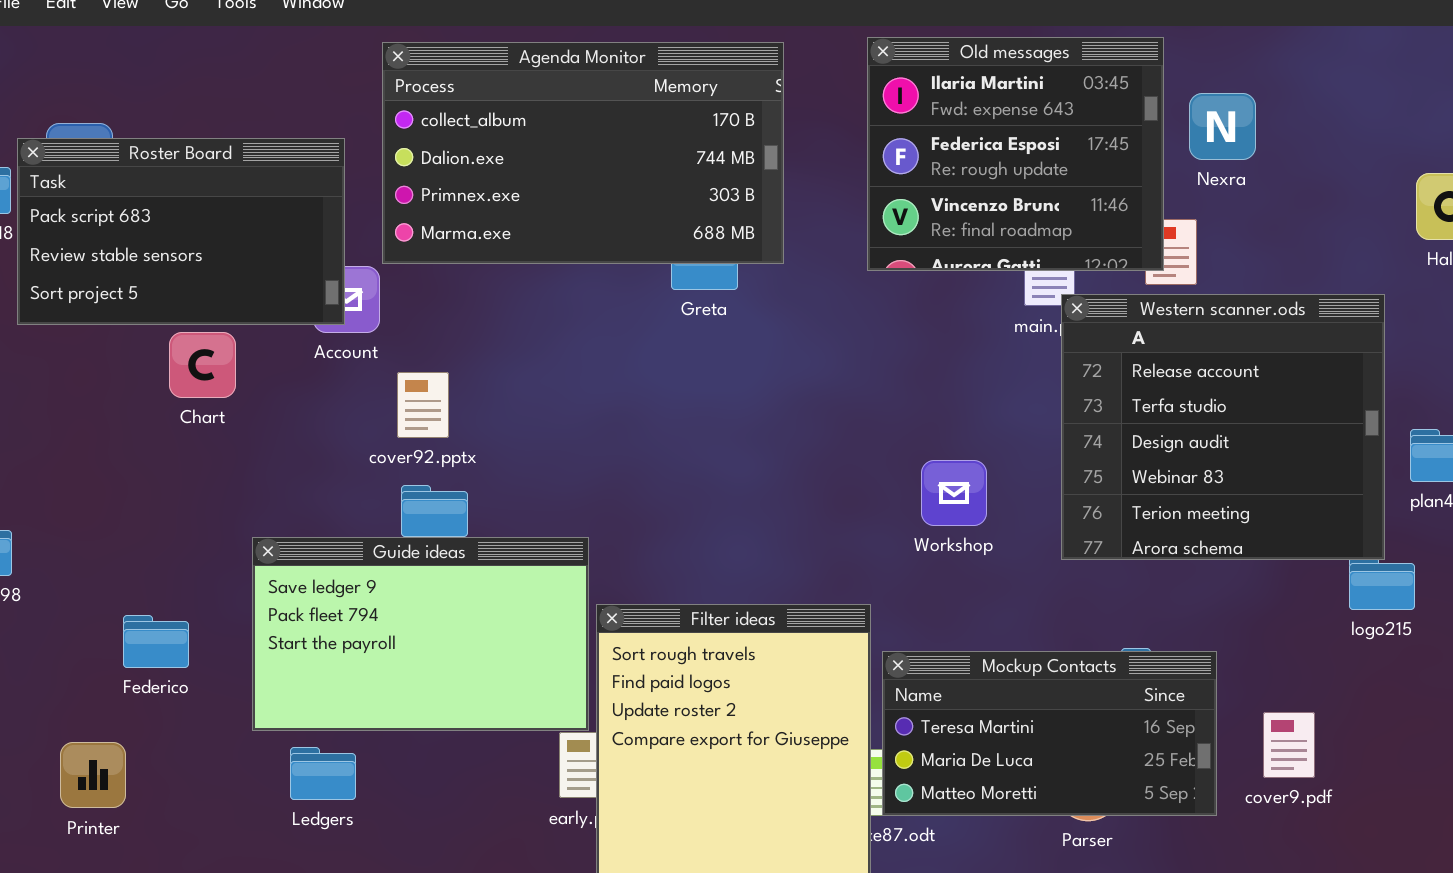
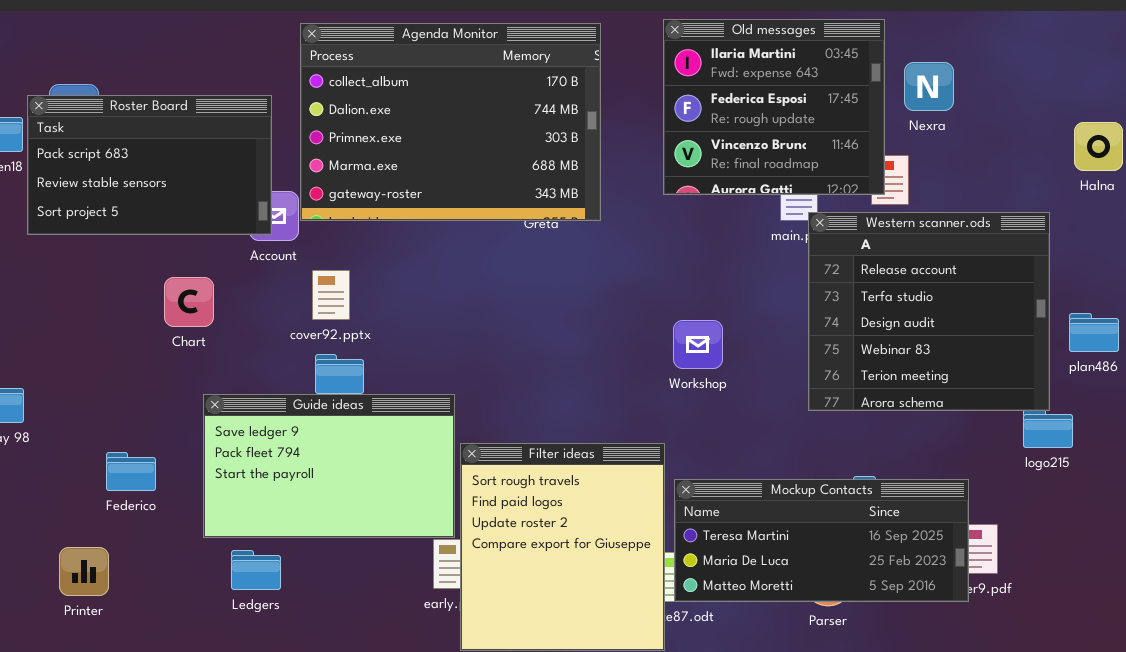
Agenda Monitor: [382,42,784,264] -> [300,23,601,221], resized
Chart: [169,332,236,398] -> [164,277,214,327], moved
Workshop: [921,460,987,526] -> [673,320,723,369], moved
Mockup Contacts: [882,651,1217,816] -> [674,479,969,602], resized

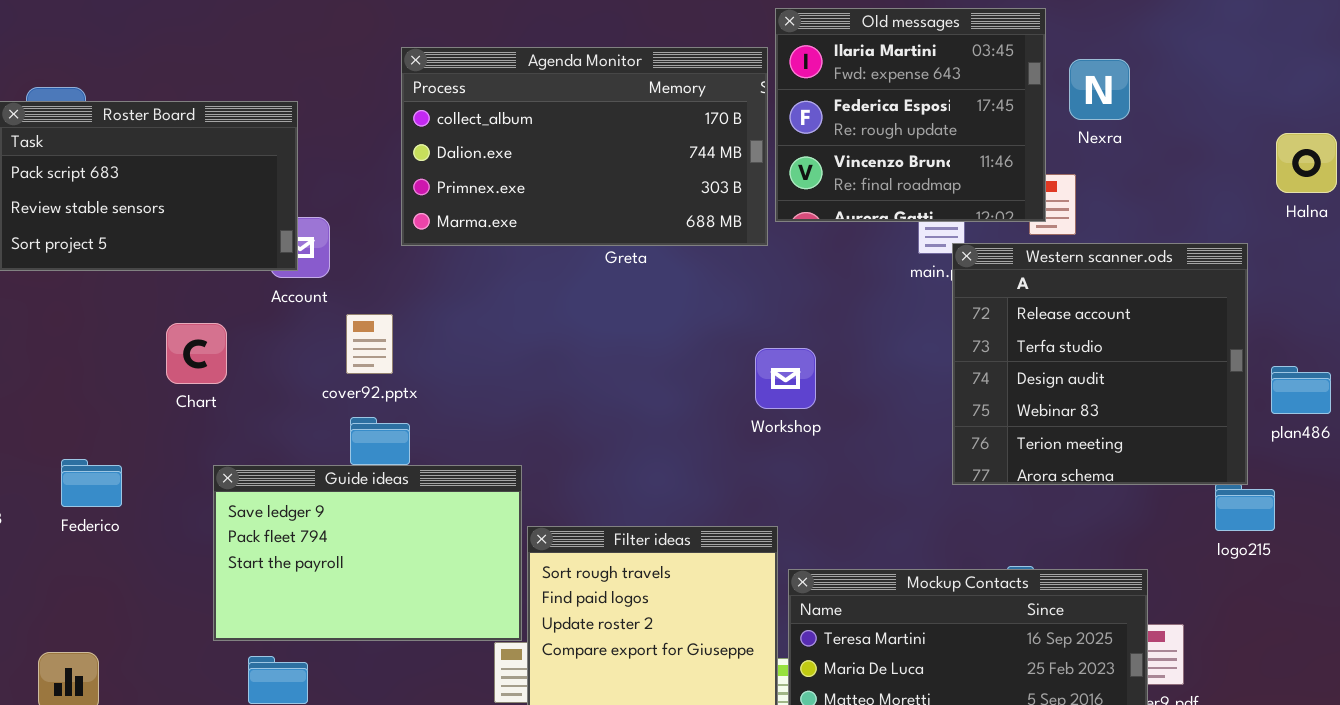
Agenda Monitor: [300,23,601,221] -> [401,47,768,246], moved, resized
Workshop: [673,320,723,369] -> [755,348,816,409], moved
Federico: [106,452,156,491] -> [61,459,122,507], moved

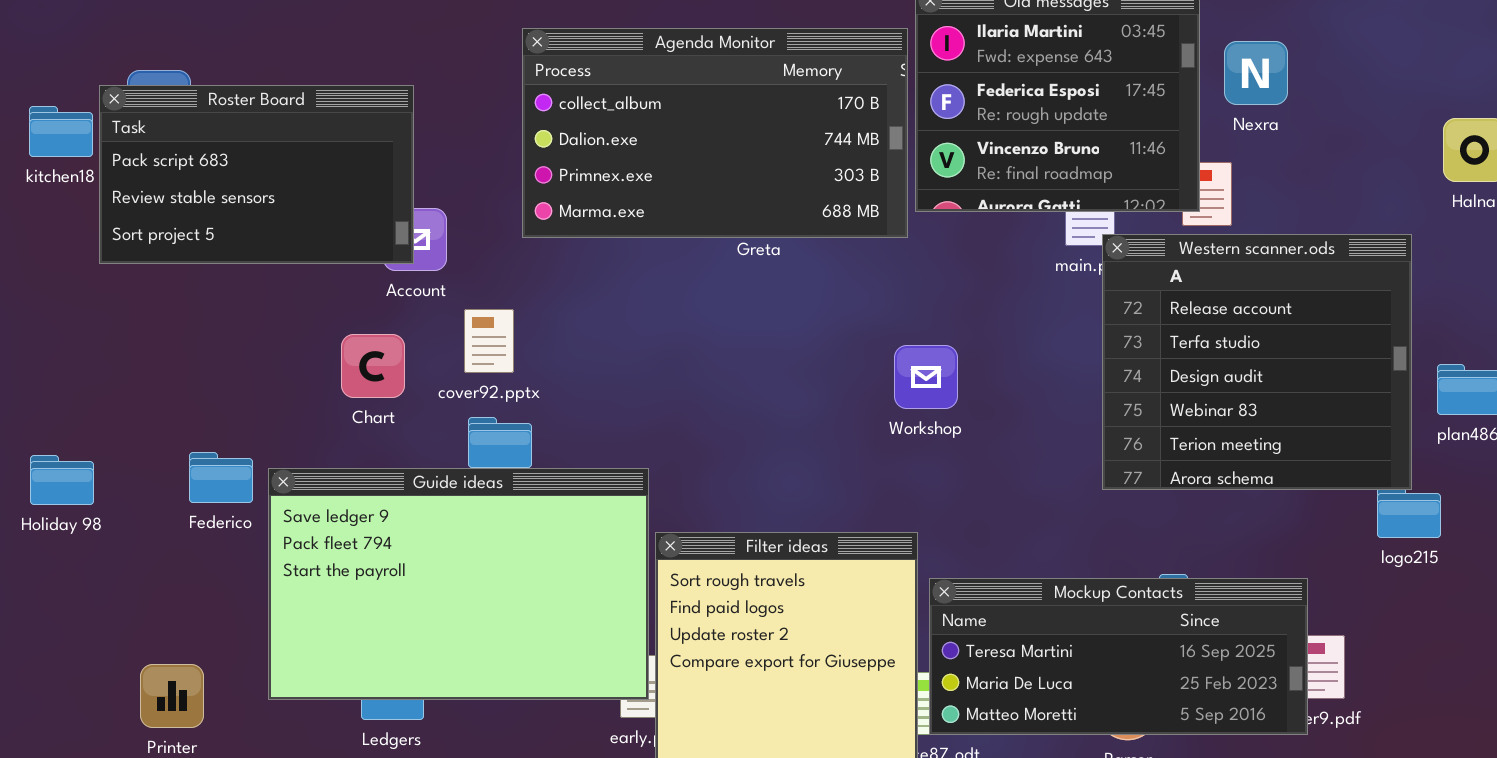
Chart: [166,323,227,384] -> [341,334,405,398], moved
Federico: [61,459,122,507] -> [189,452,253,503], moved
Guide ideas: [213,465,522,641] -> [268,468,649,700], resized

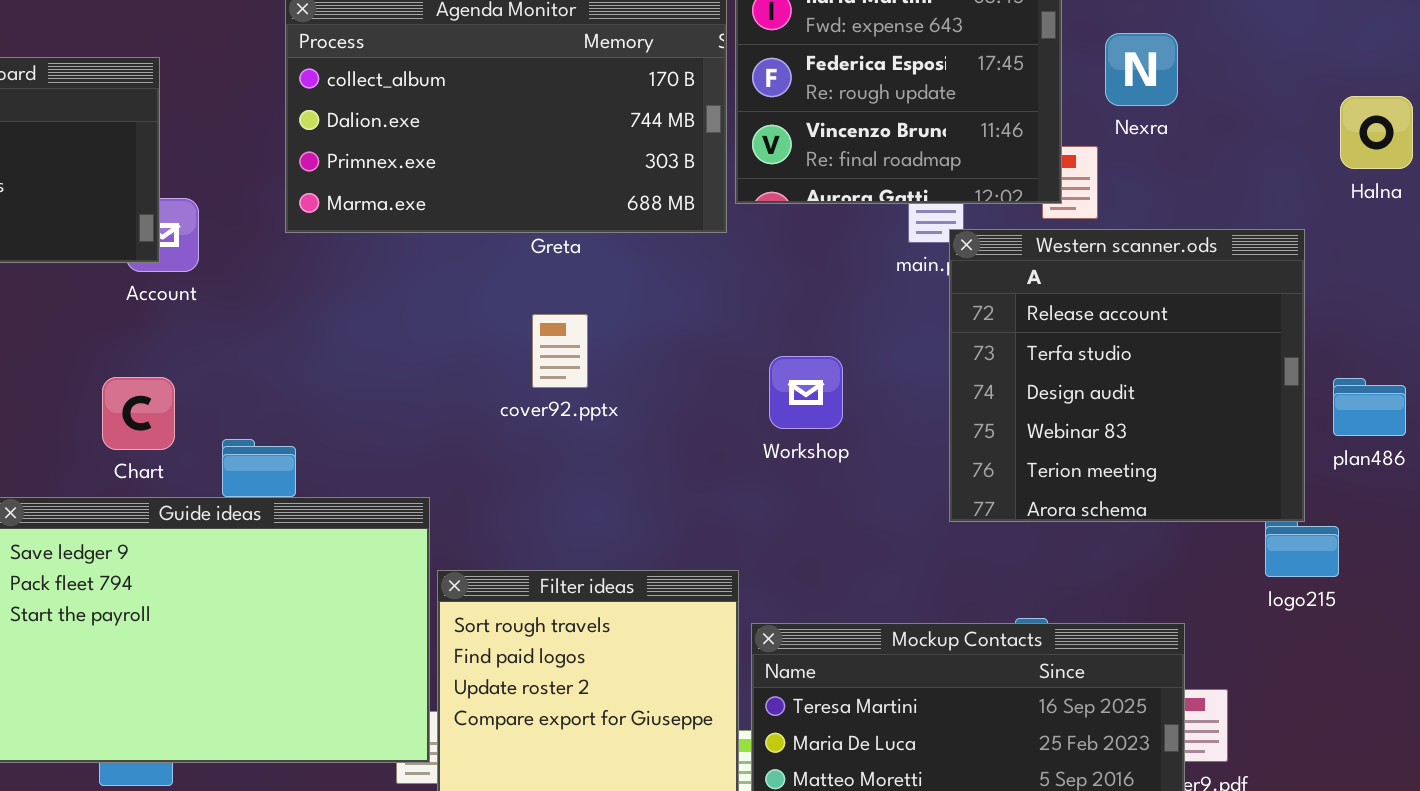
Nexra: [1224,41,1288,105] -> [1105,33,1178,106], moved
cover92.pptx: [464,309,514,373] -> [532,314,588,388], moved
Chart: [341,334,405,398] -> [102,377,175,450], moved
Workshop: [894,345,958,409] -> [769,356,843,429], moved

